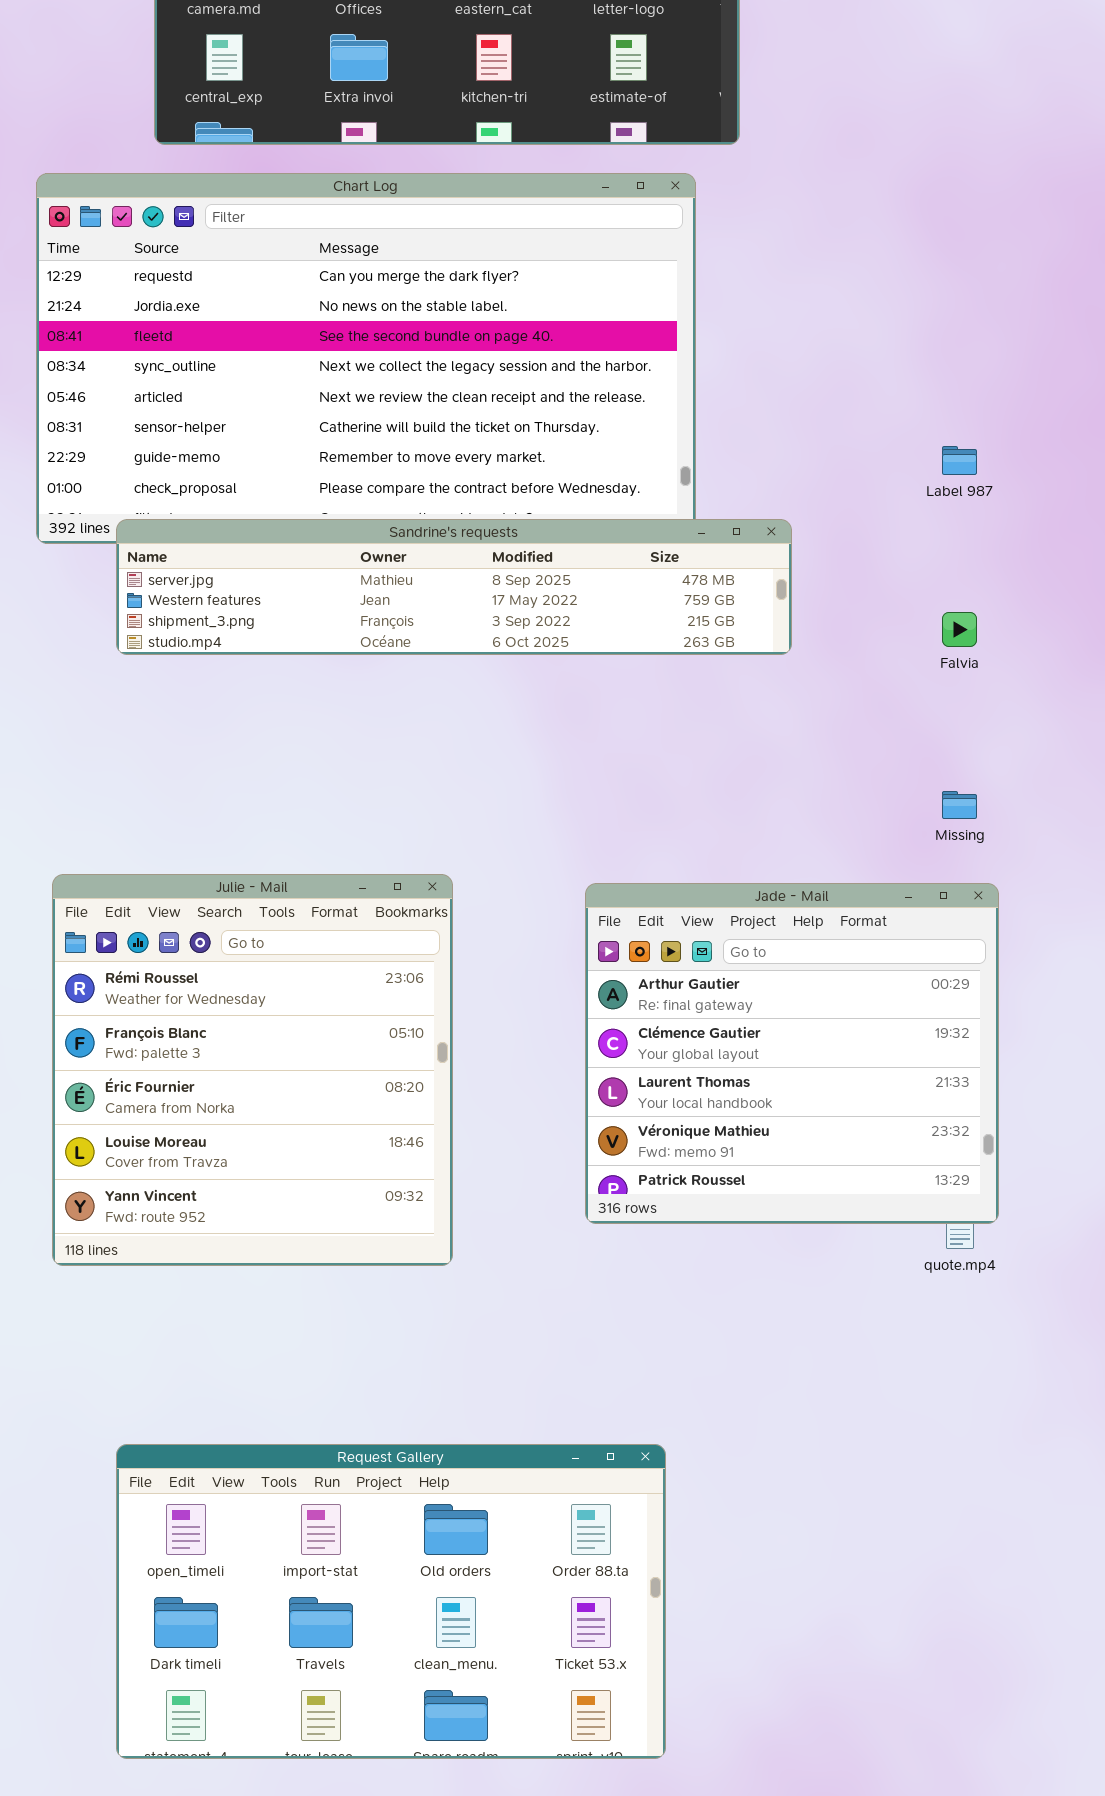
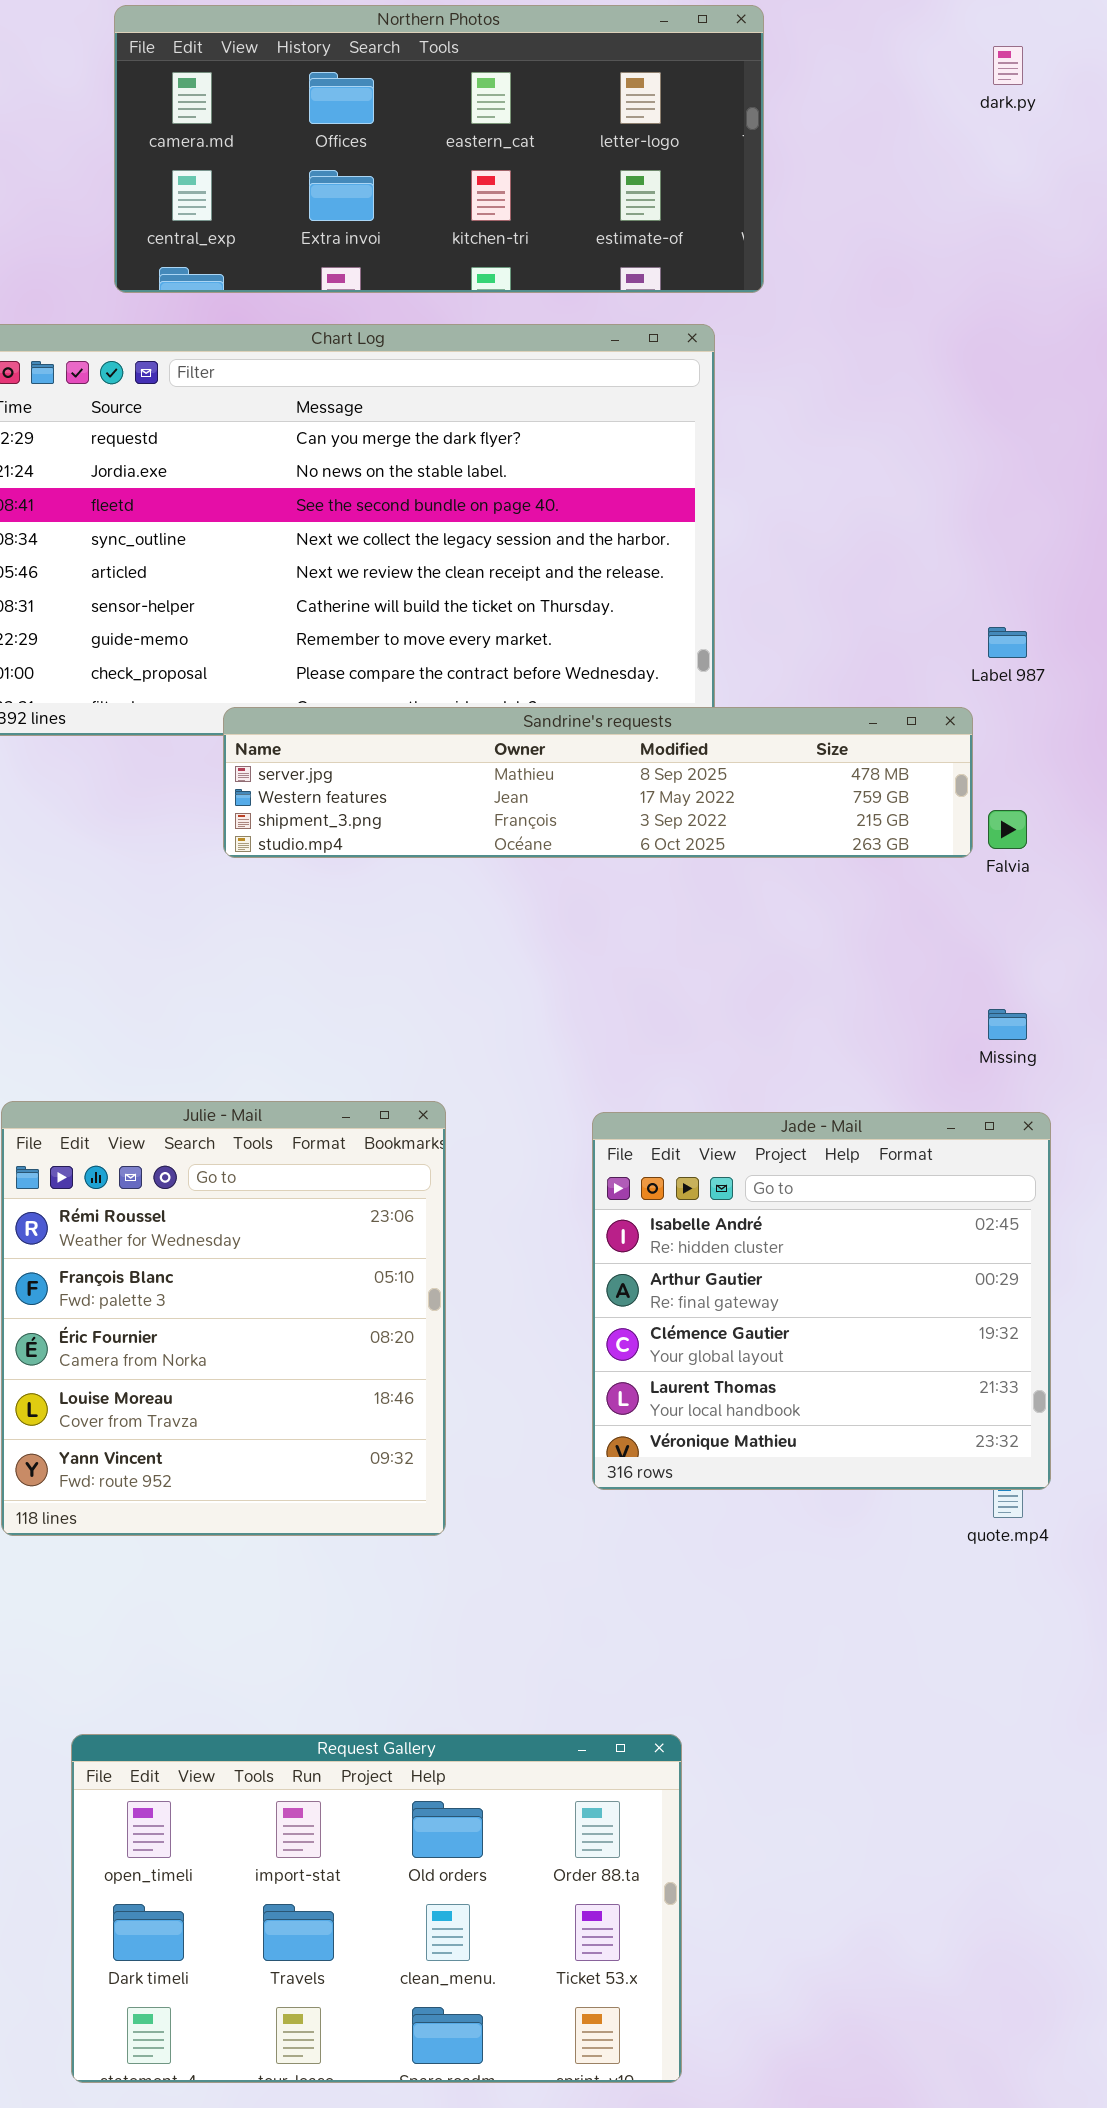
Sandrine's requests: [116,519,792,655] -> [223,707,973,858], moved
Jade - Mail: [585,883,999,1224] -> [592,1112,1051,1490], scrolled up 1 row

